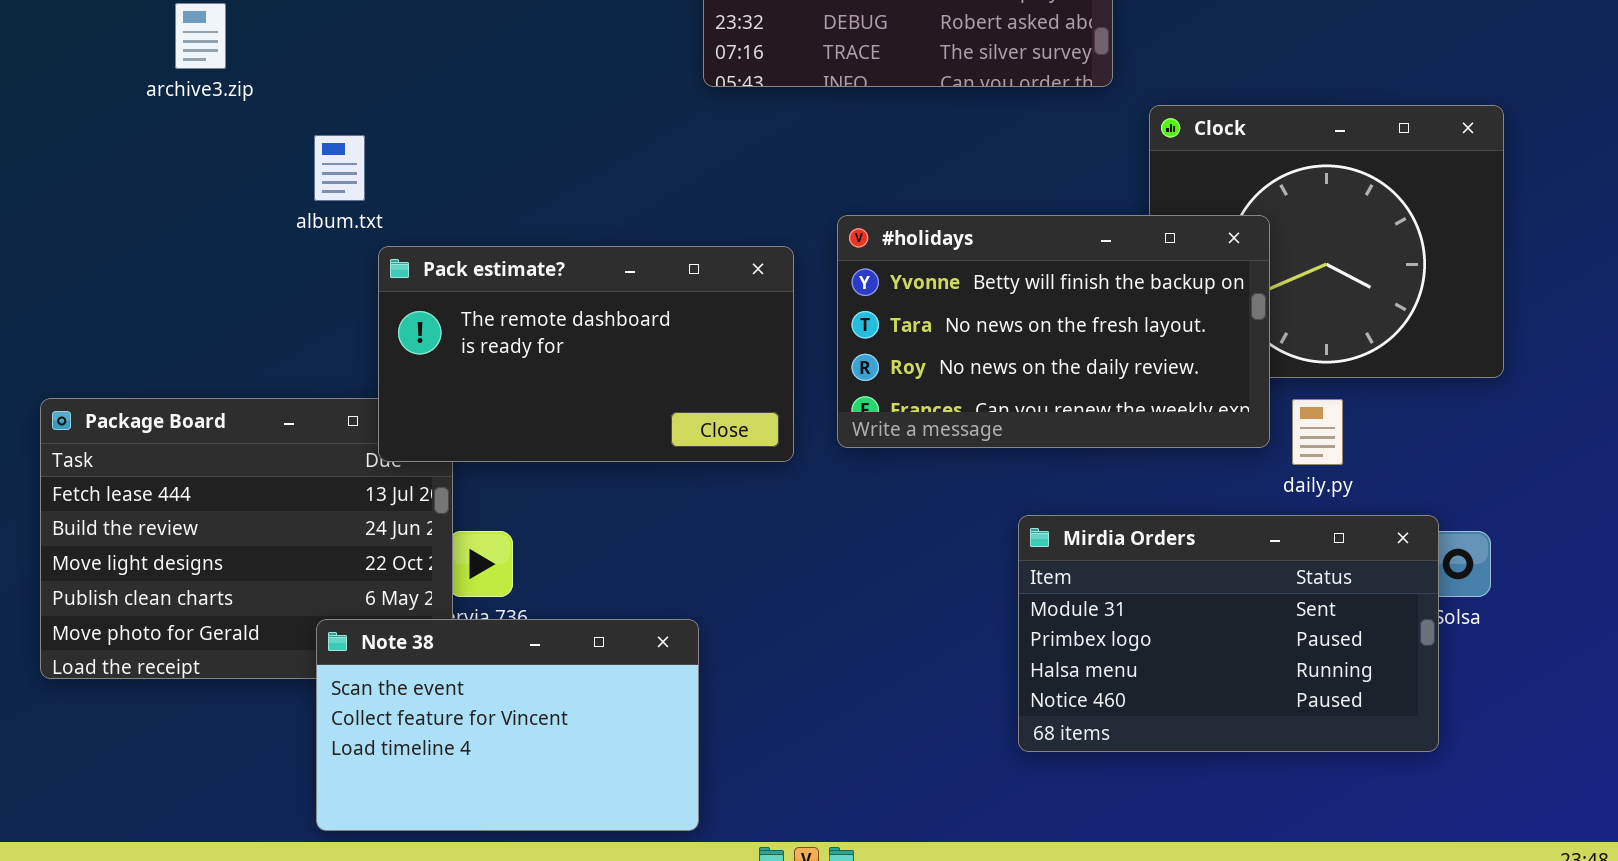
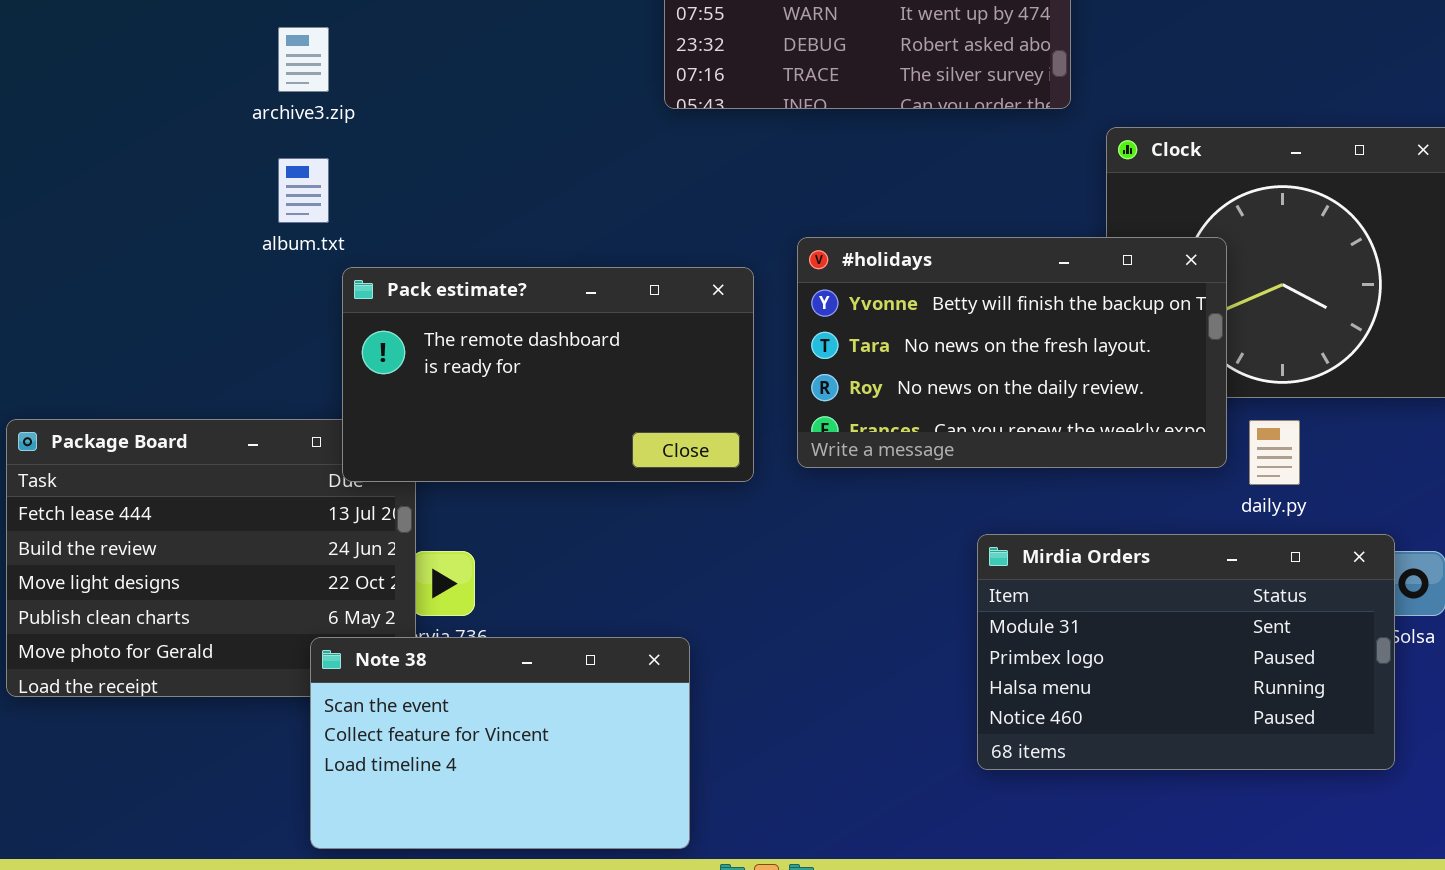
archive3.zip: [175,3,226,69] -> [278,27,329,92], moved
Note 38: [316,619,699,831] -> [310,637,690,849], moved

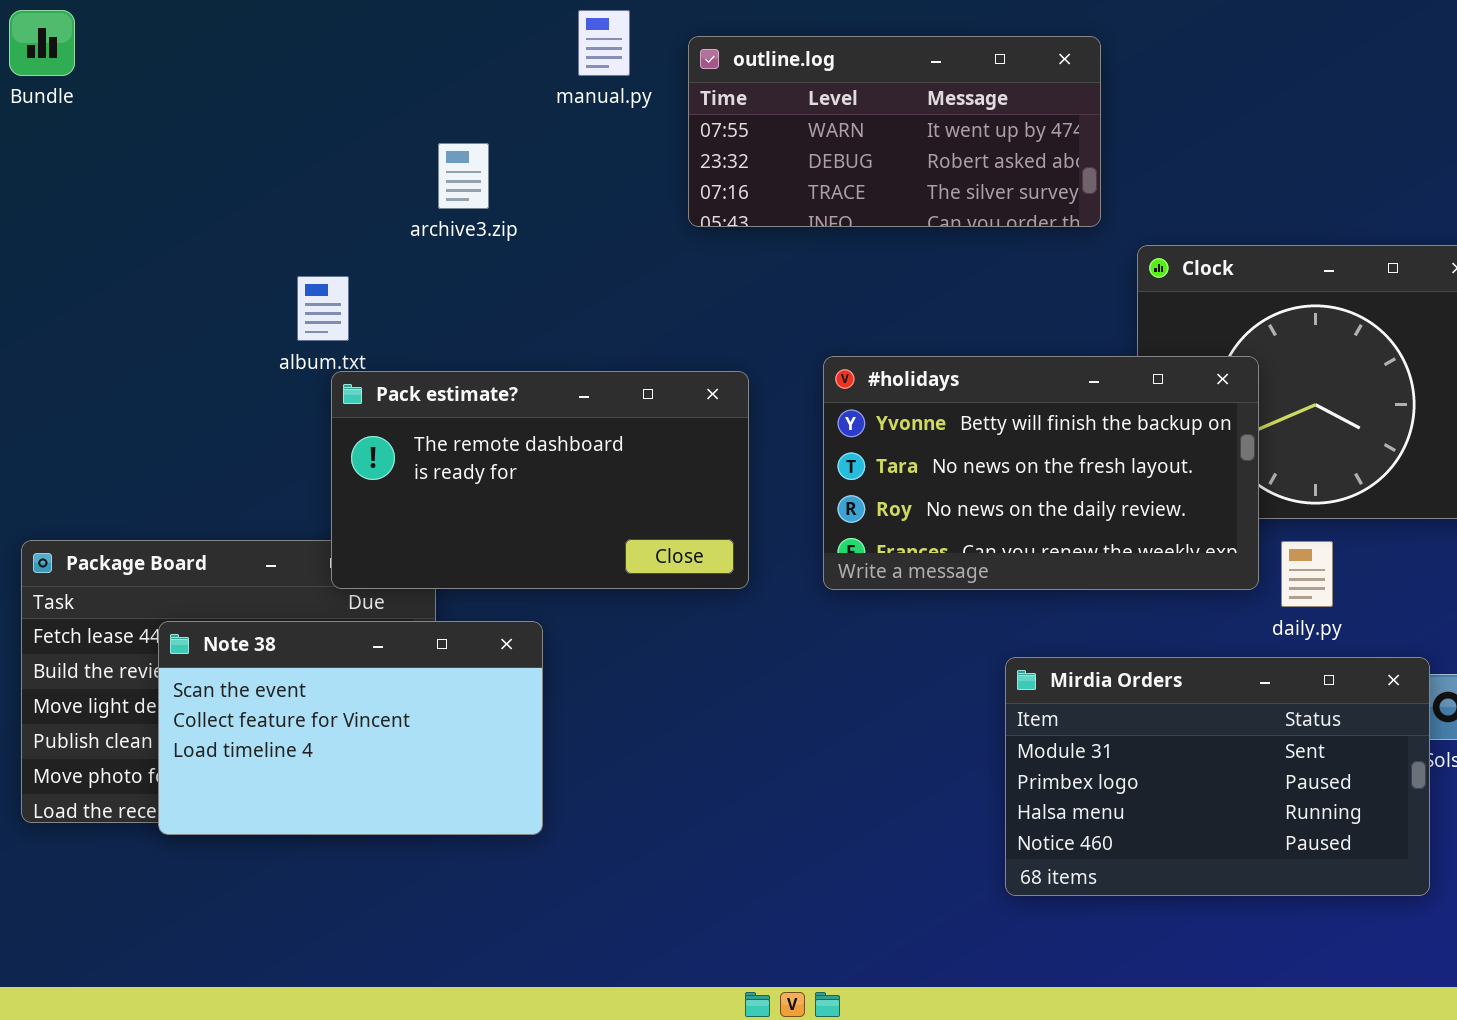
archive3.zip: [278,27,329,92] -> [438,143,489,209], moved
Pack estimate?: [342,267,754,482] -> [331,371,749,589], moved
Note 38: [310,637,690,849] -> [158,621,543,835], moved

